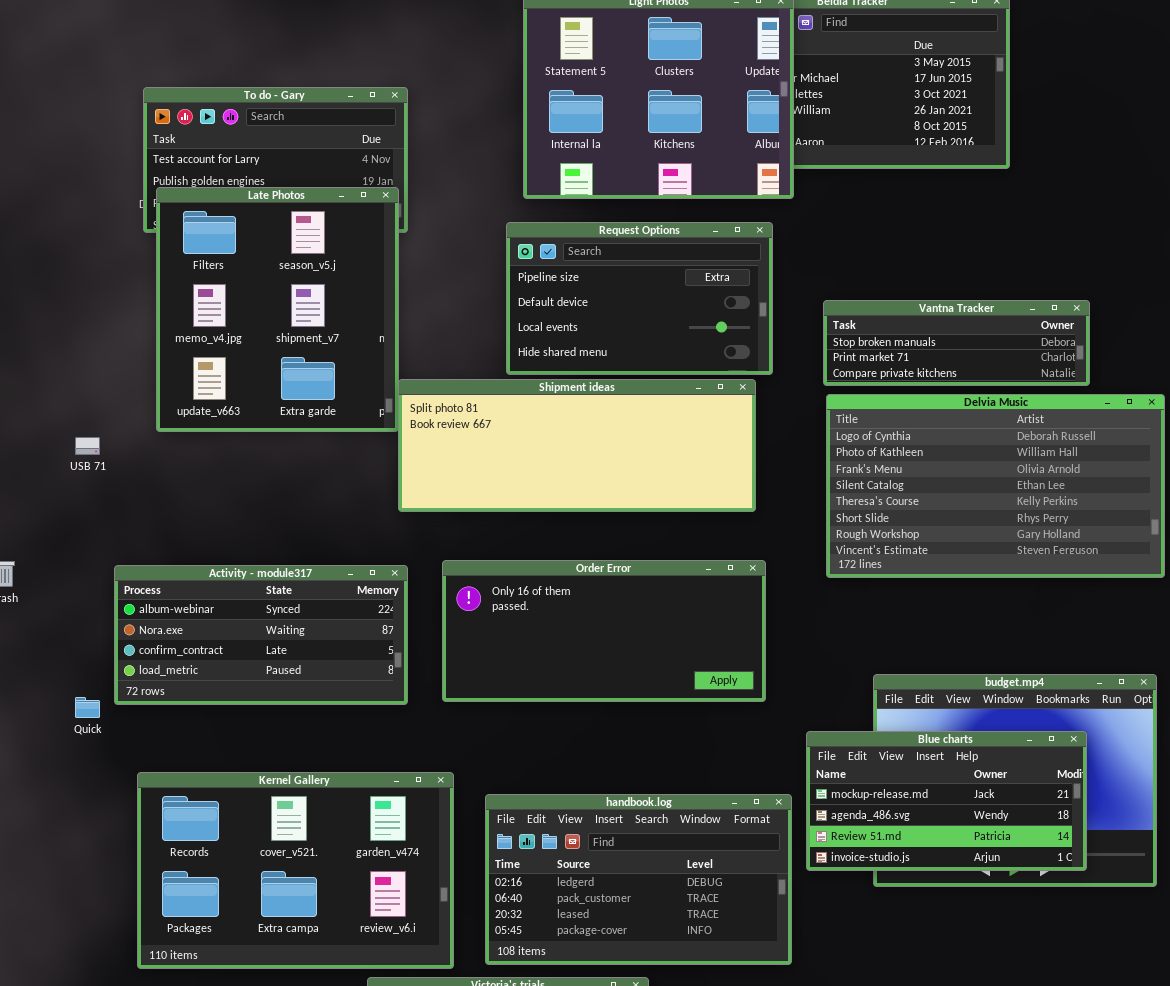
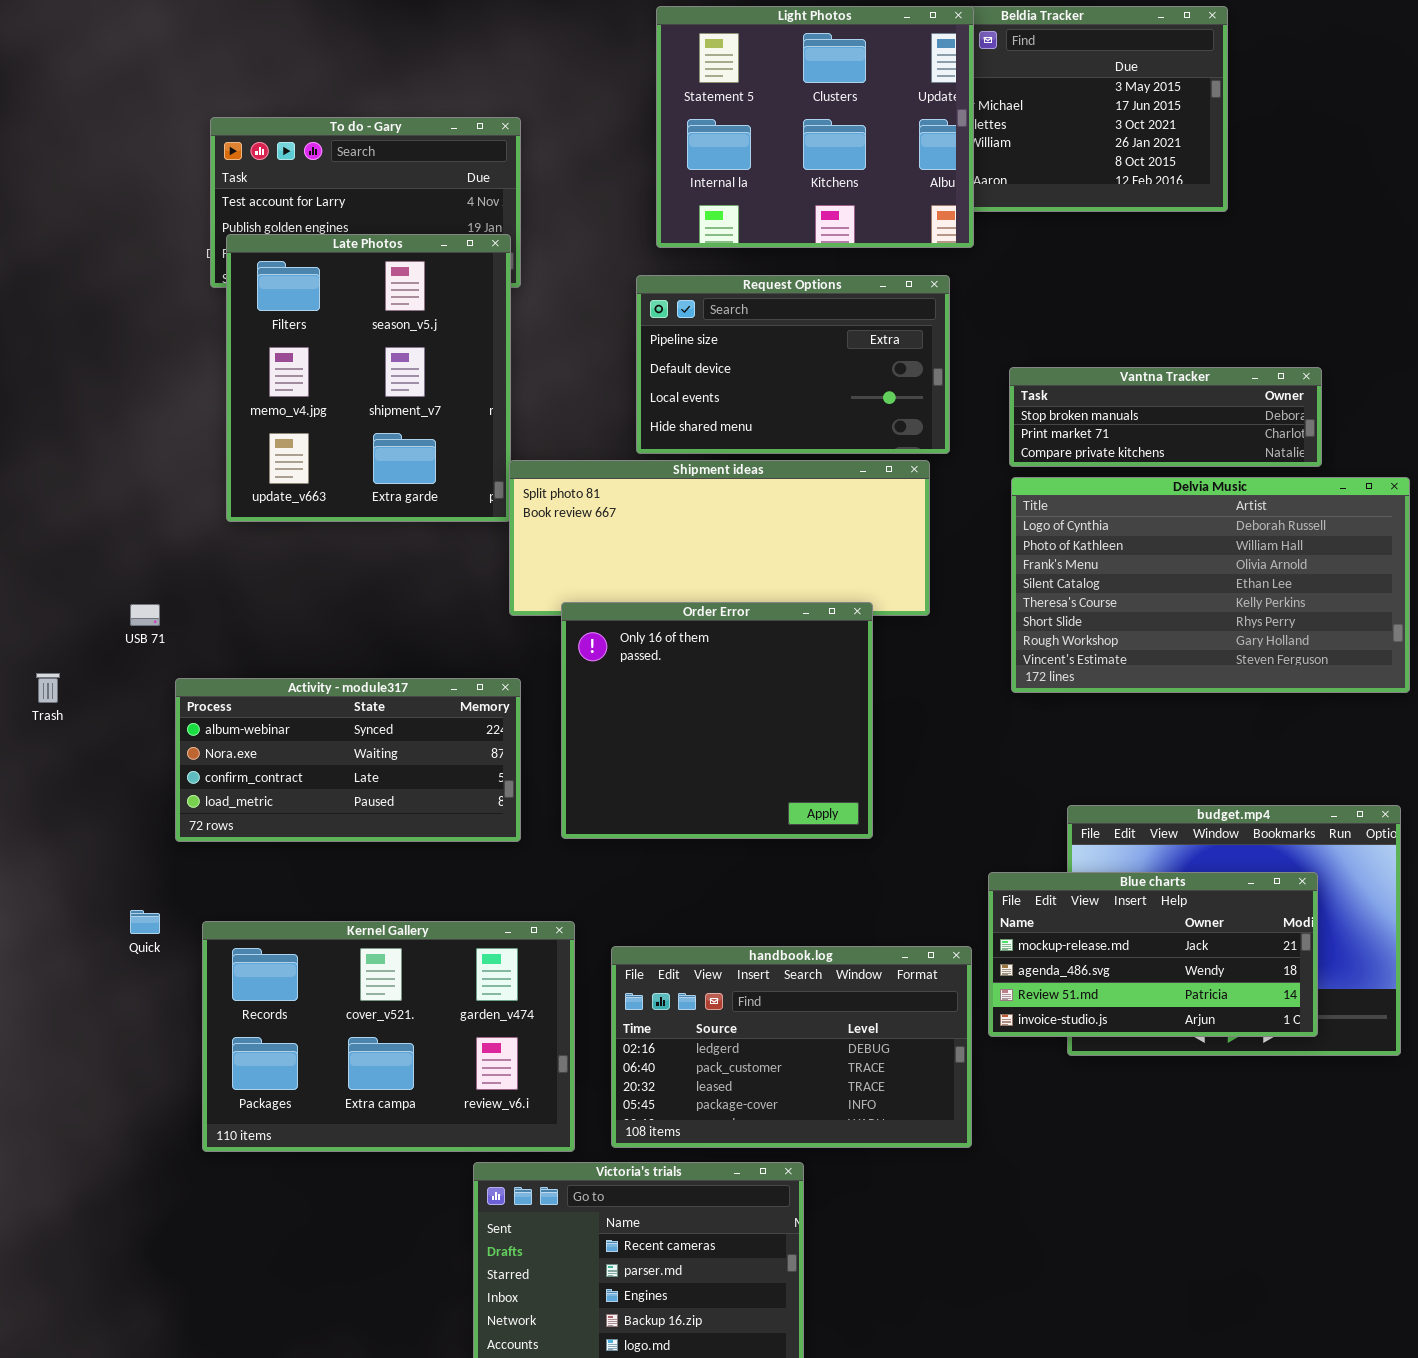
USB 71: [75,437,100,455] -> [130,604,160,626], moved
Order Error: [442,560,766,702] -> [561,602,873,839], resized
Quick: [75,697,100,718] -> [130,910,160,934], moved

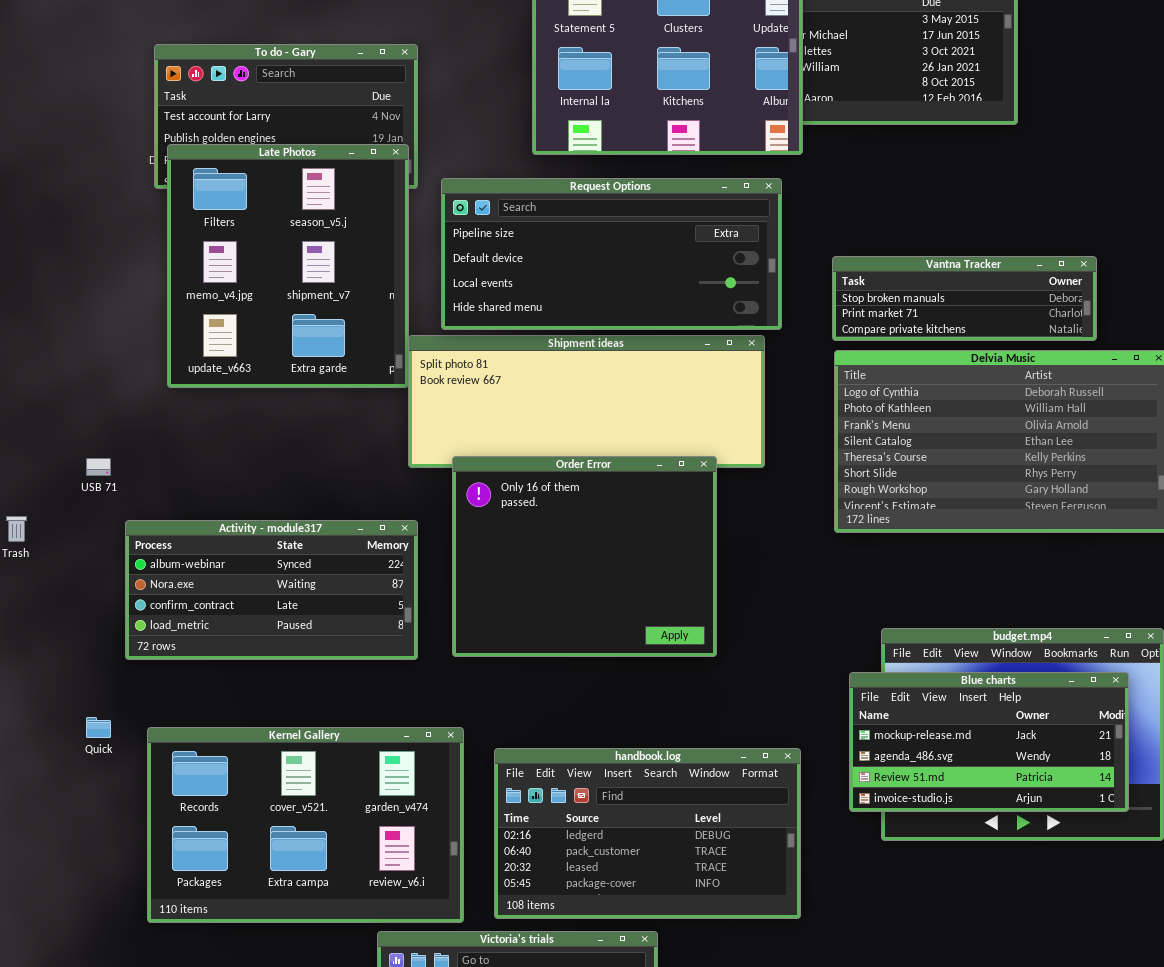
Request Options: [636,275,950,454] -> [441,178,782,330], resized
Blue charts: [988,872,1318,1037] -> [849,672,1129,812], moved

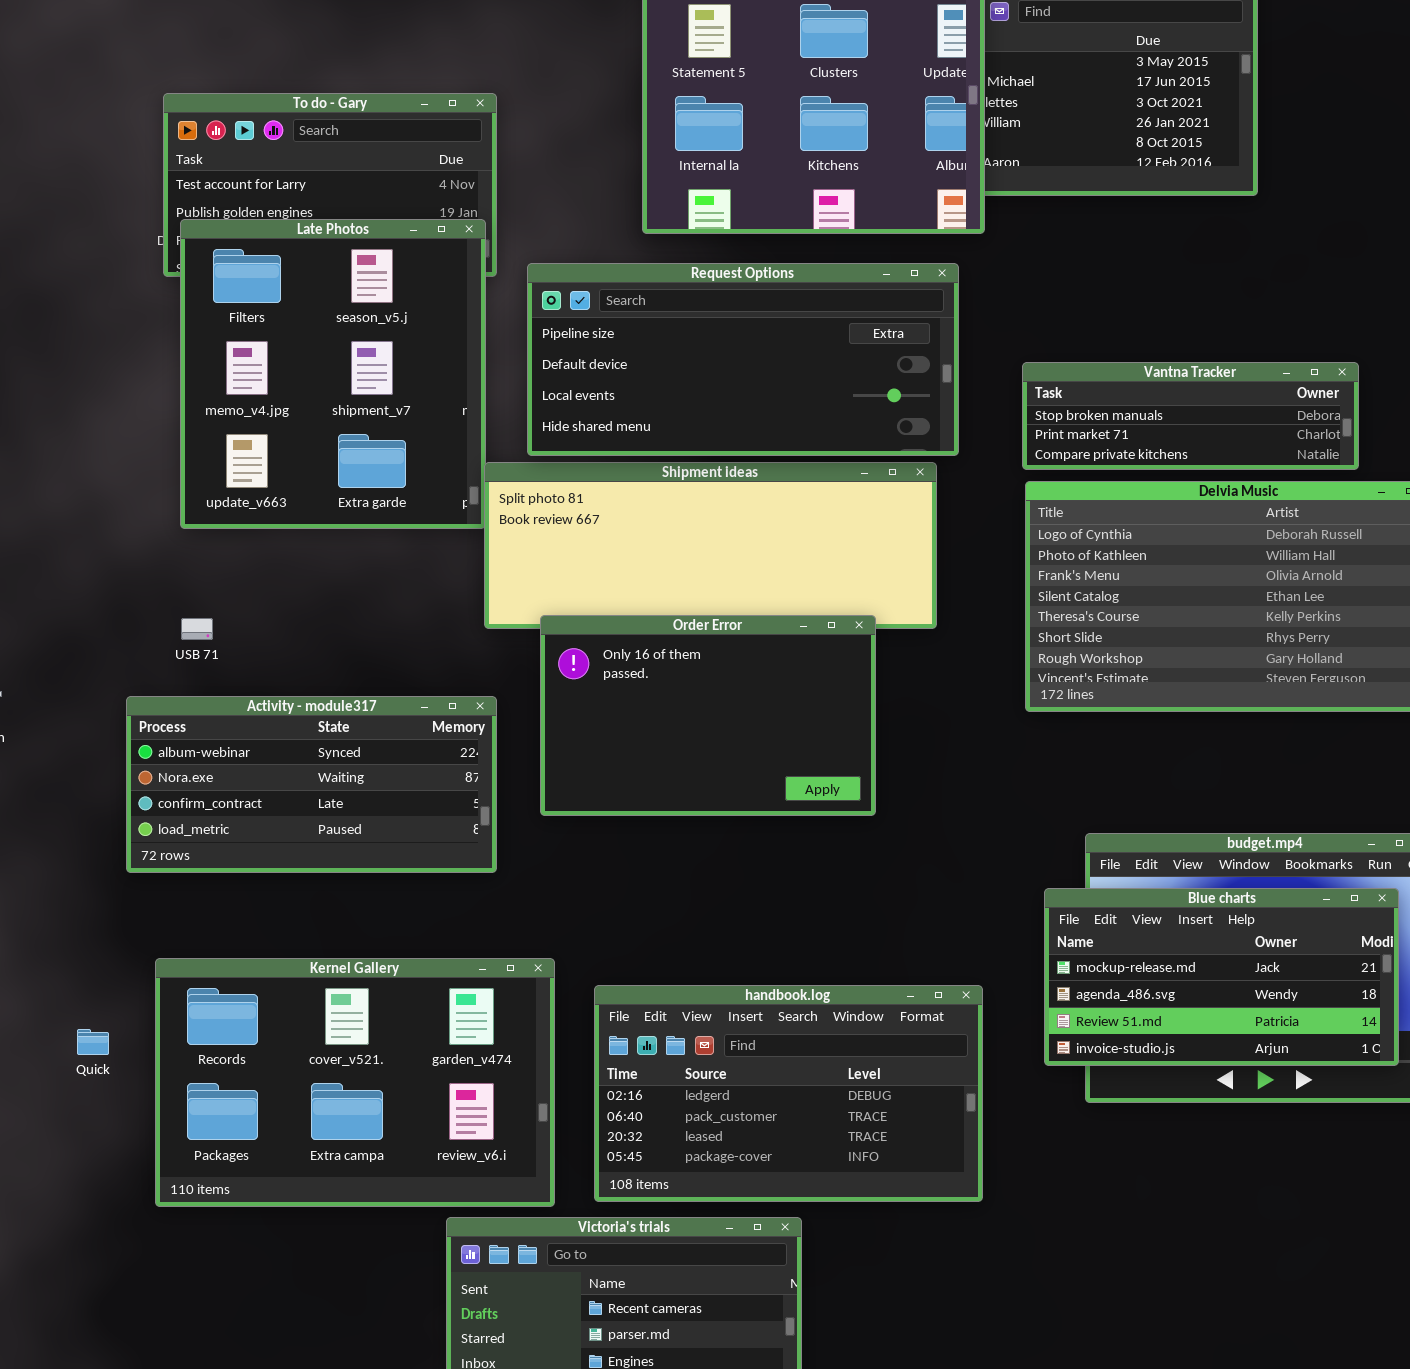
Order Error: [452,456,717,657] -> [540,615,876,816], resized
USB 71: [86,458,111,476] -> [181,618,213,640], moved
Quick: [86,717,111,738] -> [77,1029,109,1055], moved

